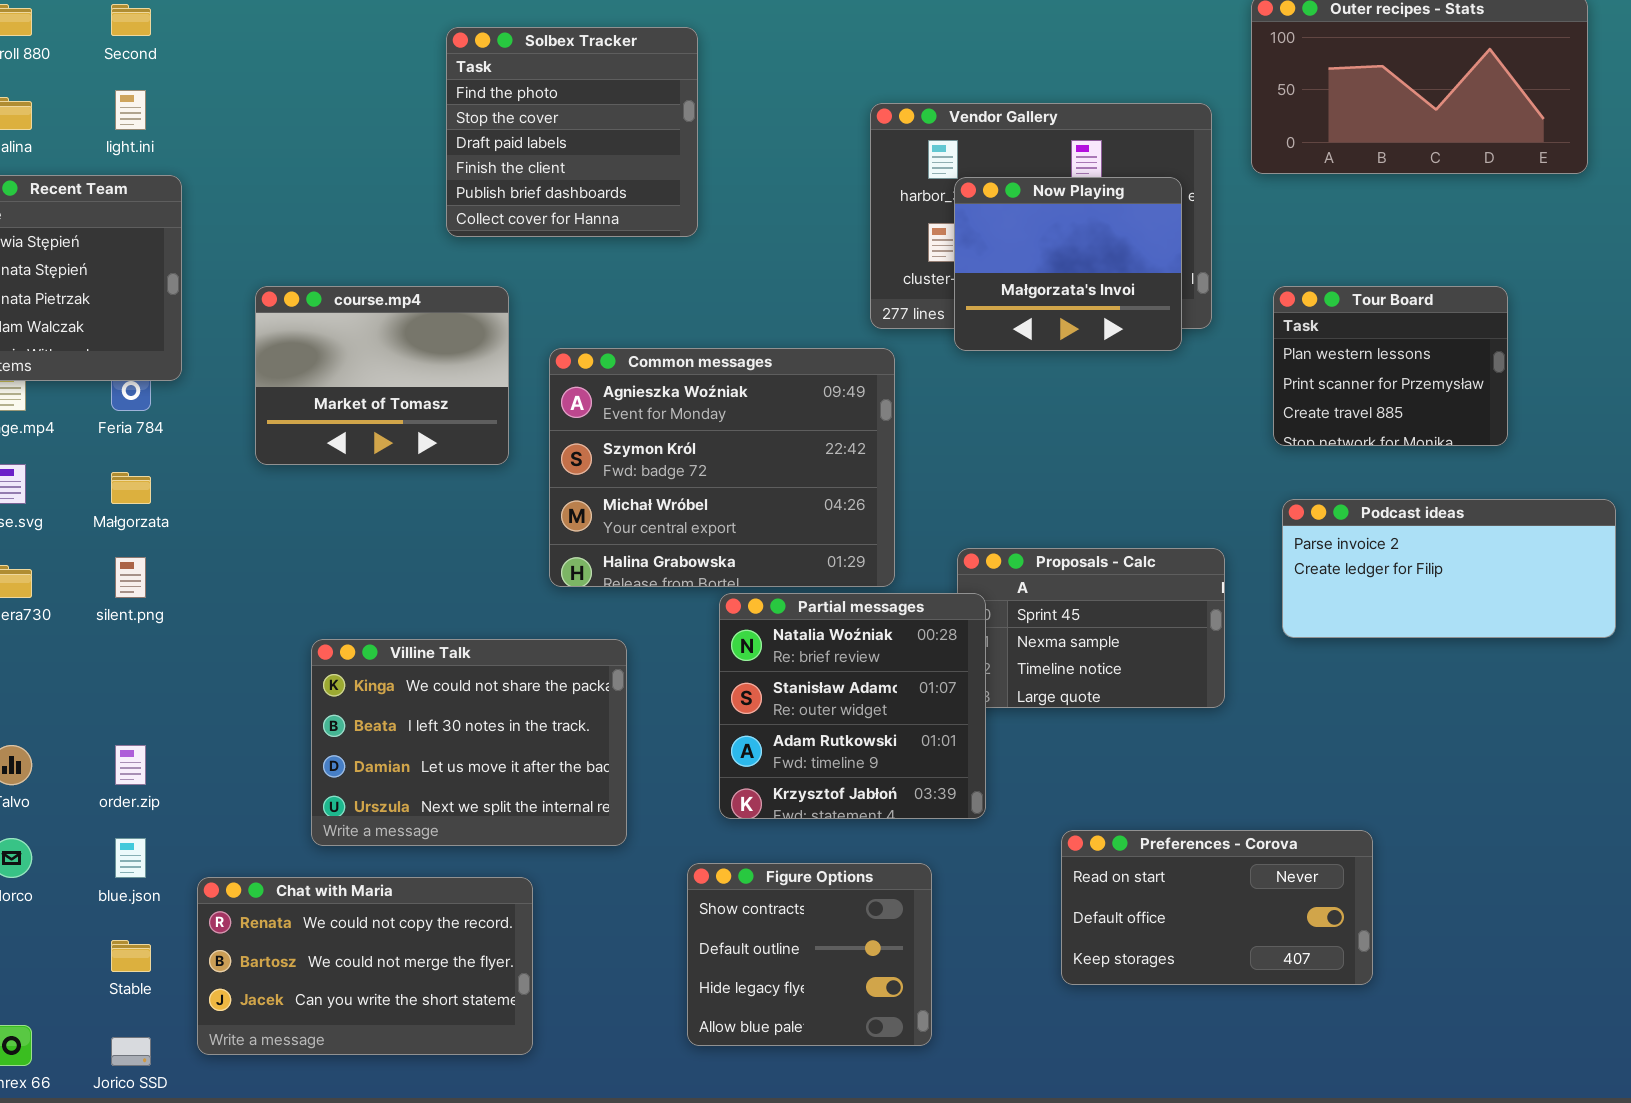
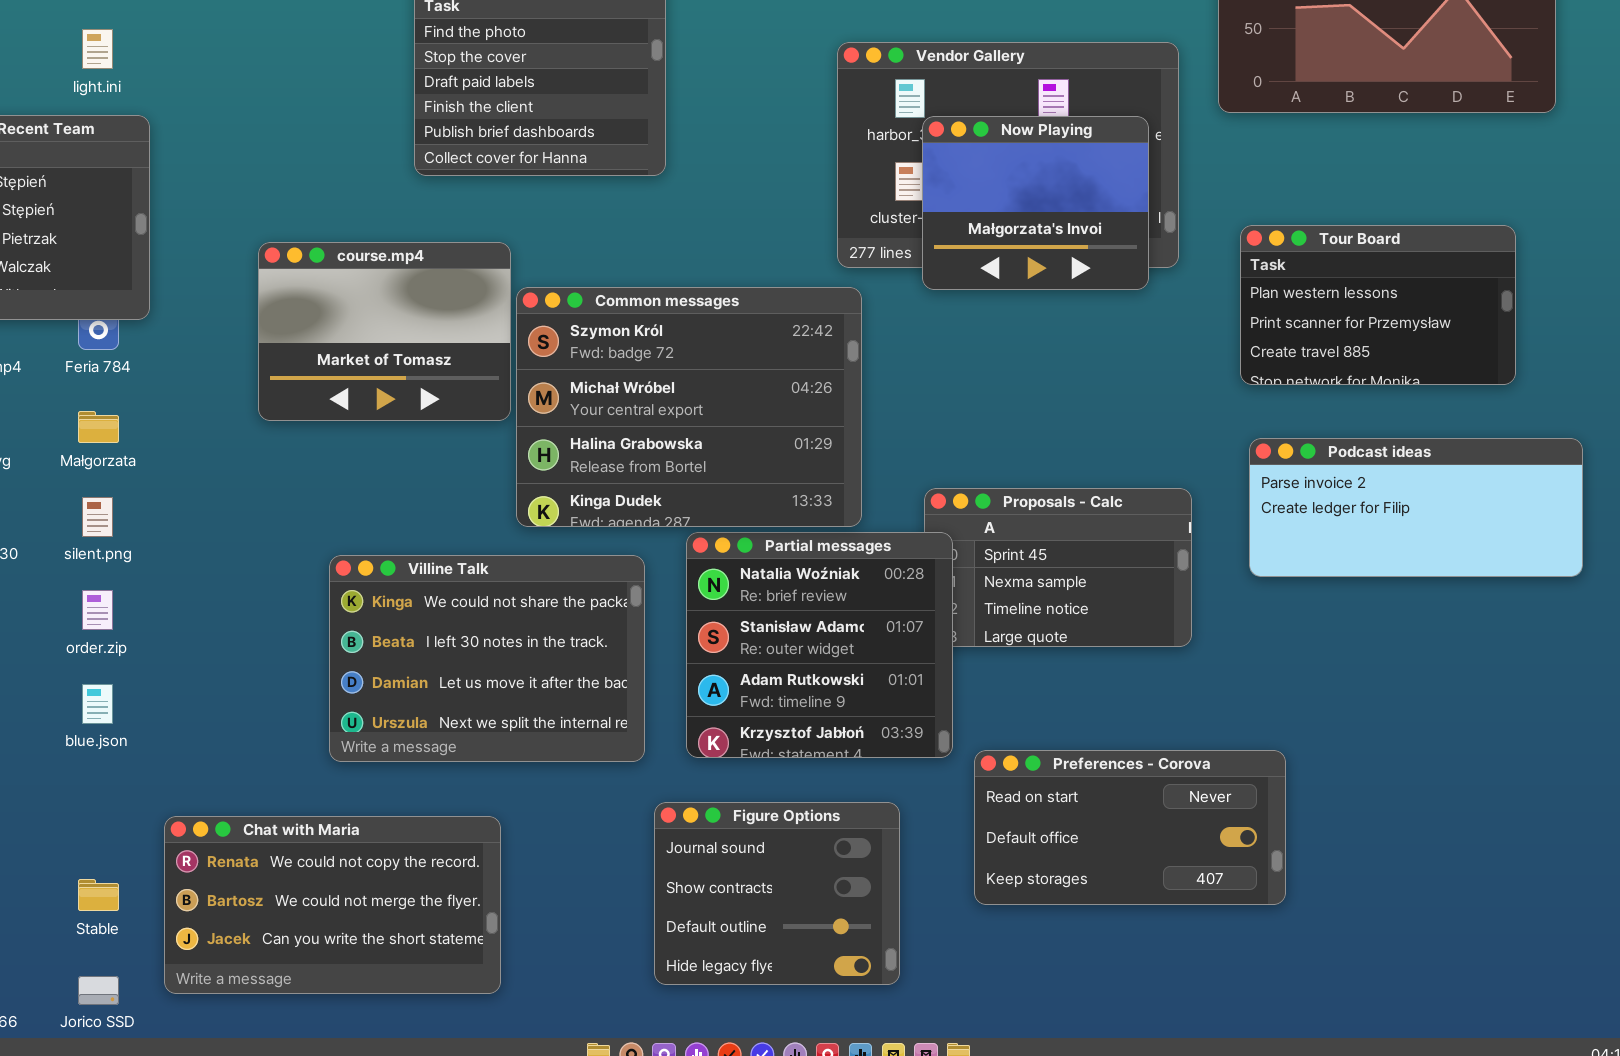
course.mp4: [255,286,509,465] -> [258,242,511,421], moved
Tour Board: [1273,286,1508,446] -> [1240,225,1516,385], resized
Common messages: [549,348,895,587] -> [516,287,862,527], scrolled down 1 row
Villine Talk: [311,639,627,846] -> [329,555,645,762], moved
order.zip: [115,745,146,785] -> [82,590,113,630], moved
Preferences - Corova: [1061,830,1373,985] -> [974,750,1286,905], moved
blue.json: [115,838,146,878] -> [82,684,113,724], moved
Figure Options: [687,863,932,1046] -> [654,802,900,985], scrolled up 1 row

